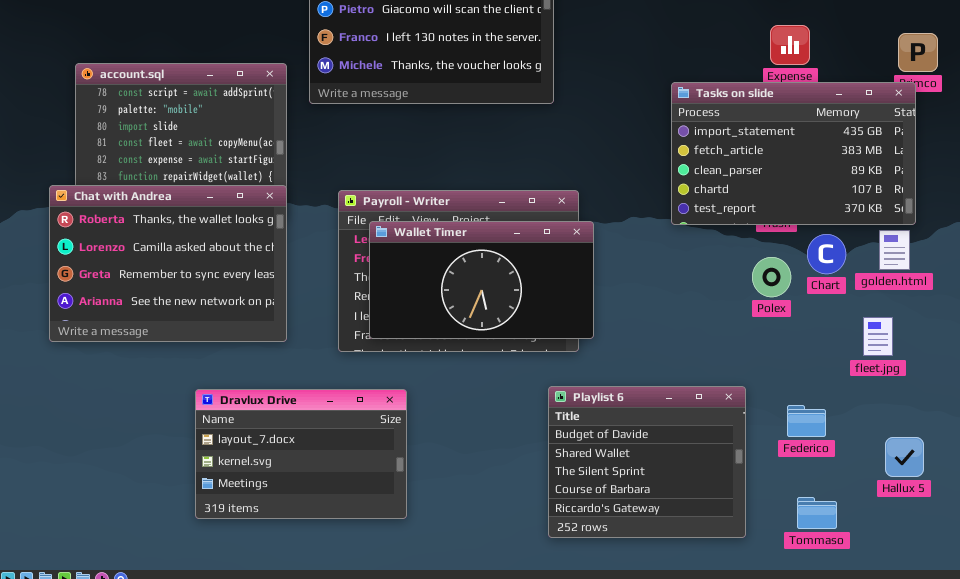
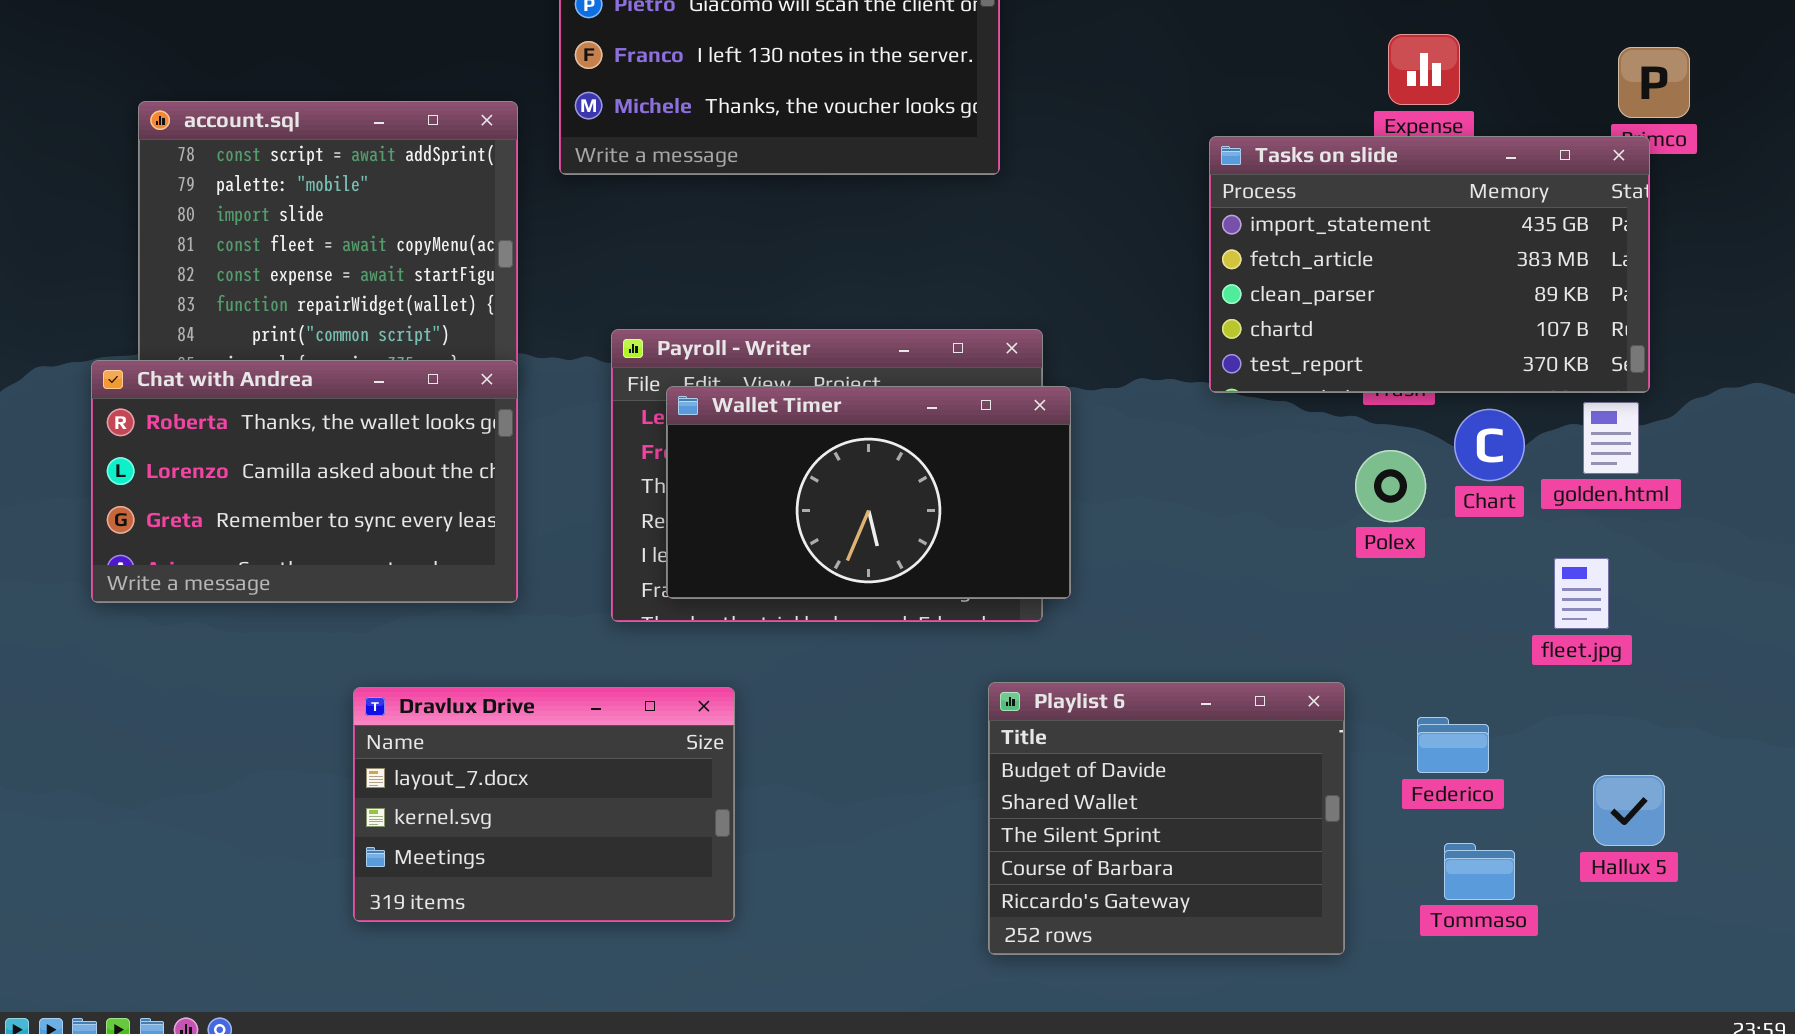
Chat with Andrea: [49,185,287,342] -> [91,360,518,603], resized
Tommaso: [797,497,837,529] -> [1444,843,1515,900], moved

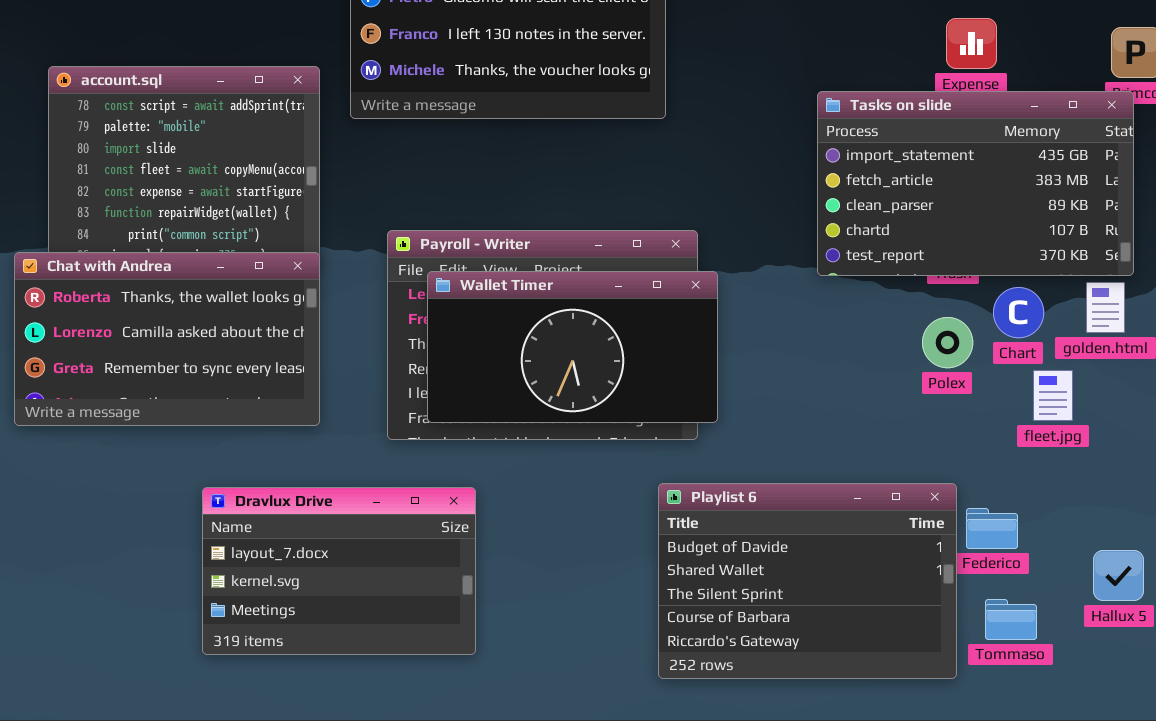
fleet.jpg: [1554,558,1609,629] -> [1033,370,1073,421], moved
Playlist 6: [988,682,1345,955] -> [658,483,957,679], resized

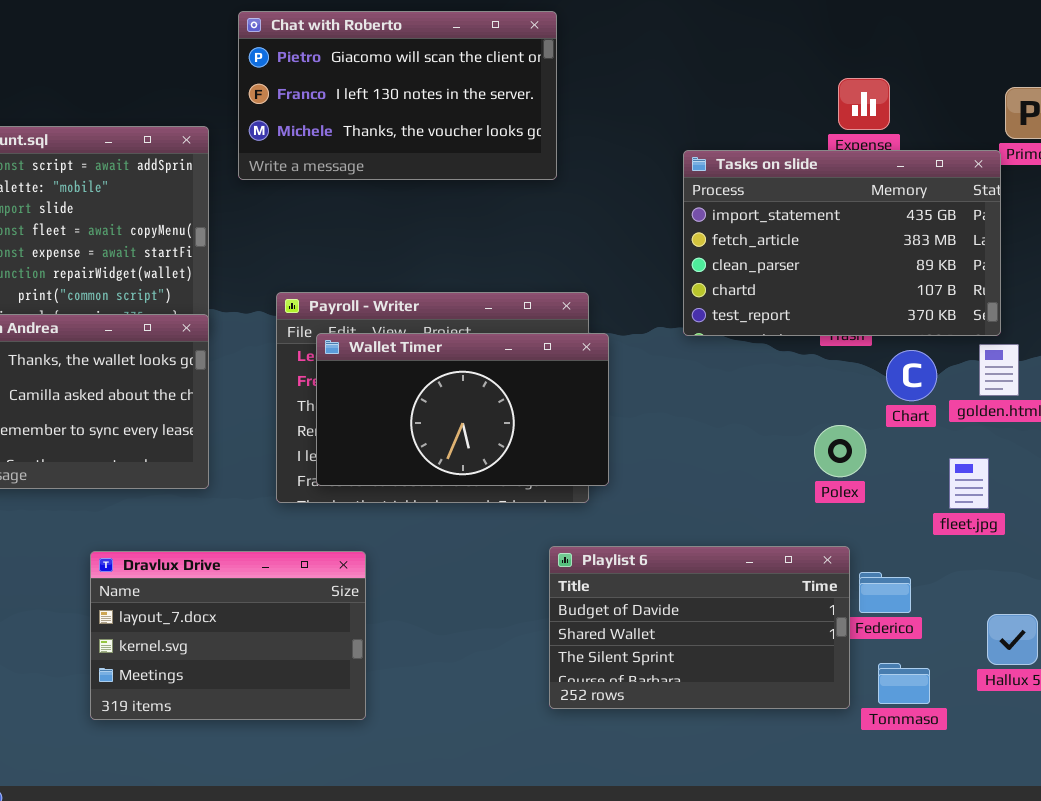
Tasks on slide: [817,91,1134,276] -> [683,150,1001,336], moved
Polex: [922,317,973,368] -> [814,425,866,477], moved
fleet.jpg: [1033,370,1073,421] -> [949,458,989,509], moved
Playlist 6: [658,483,957,679] -> [549,546,850,709], resized

